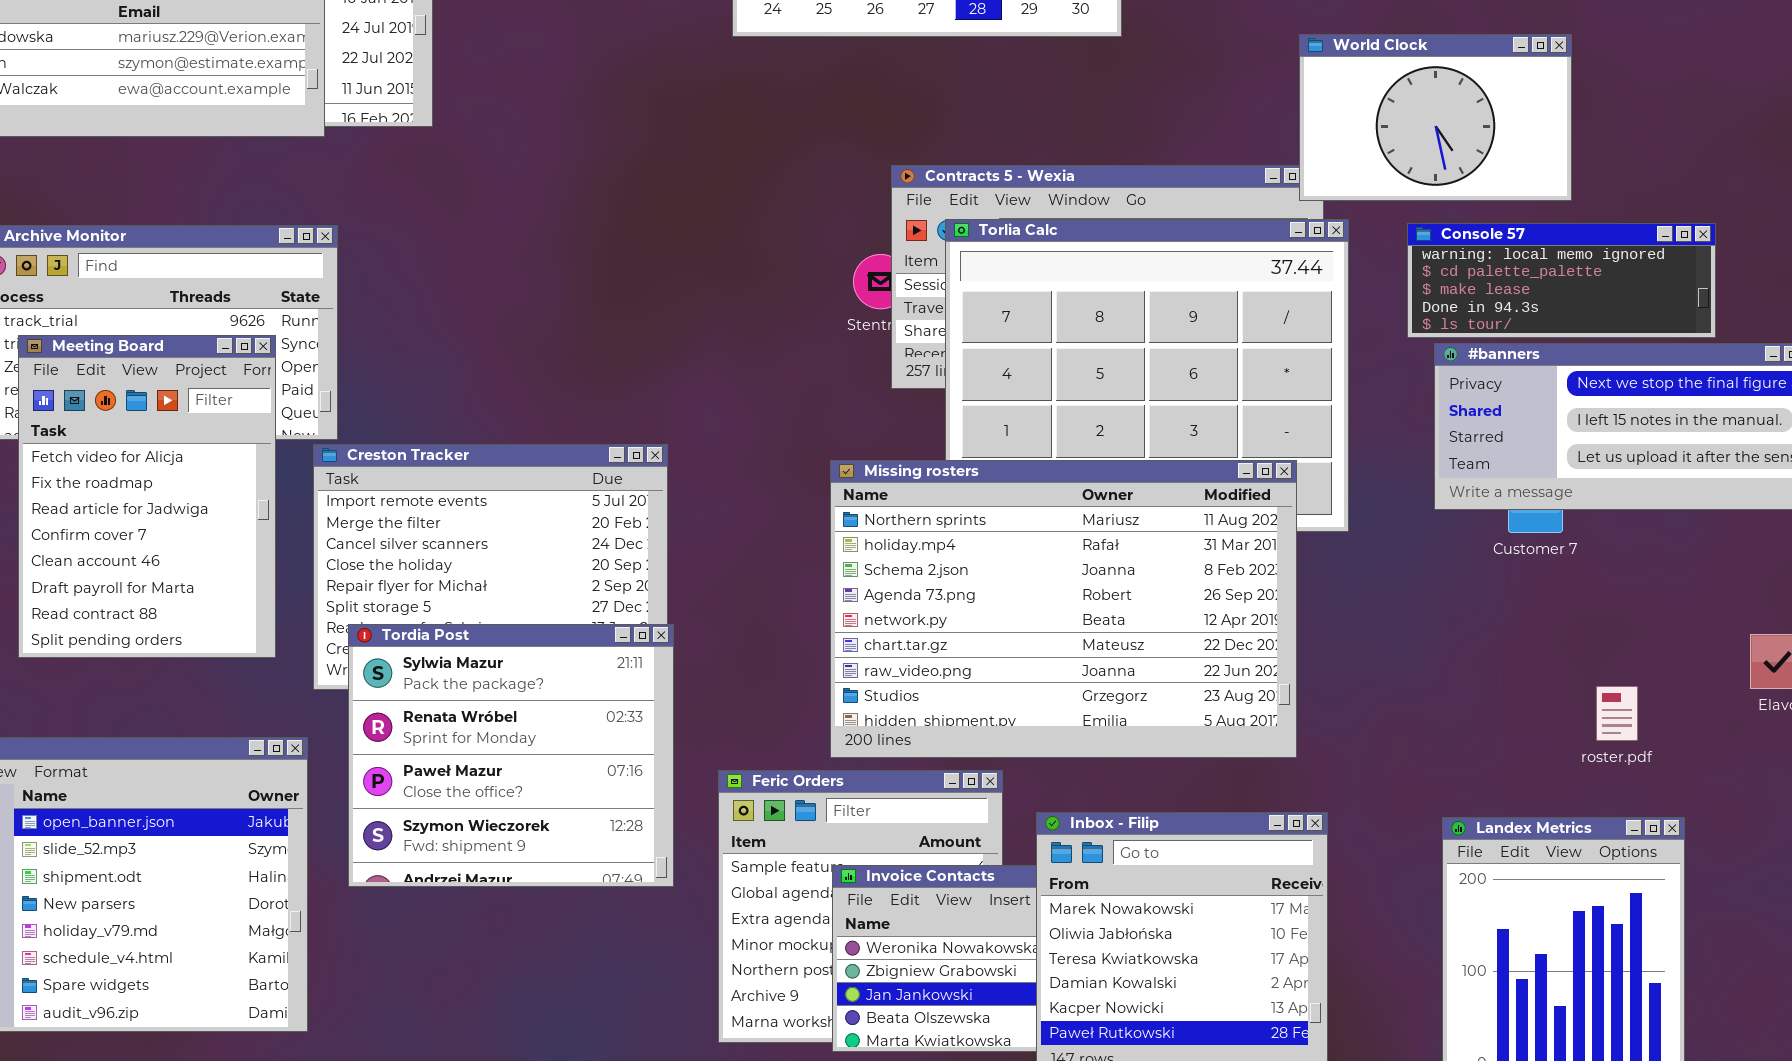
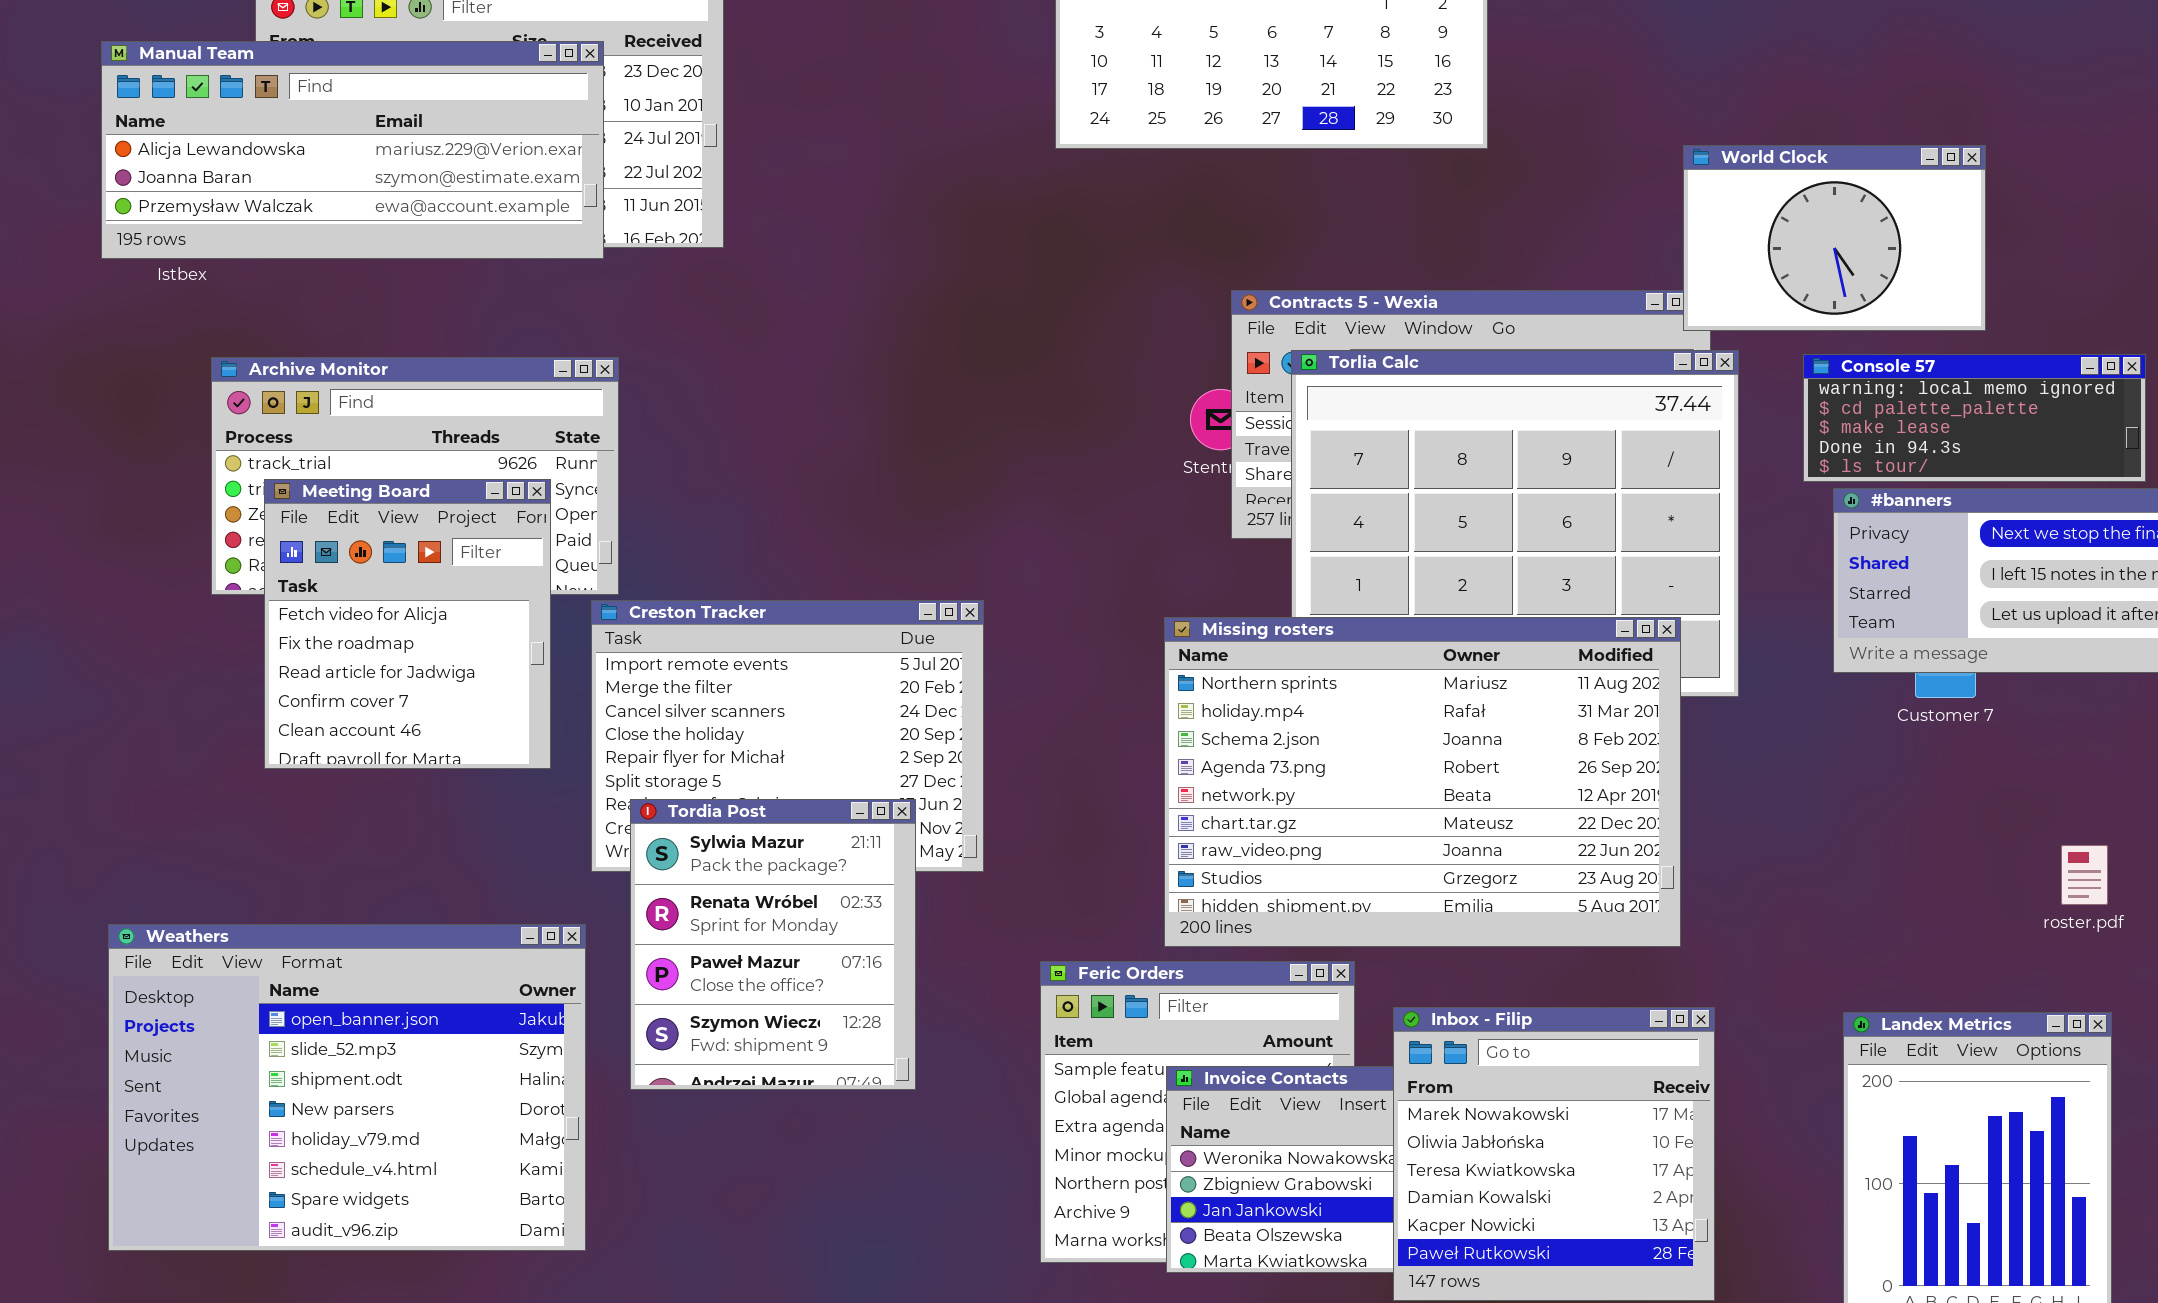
Meeting Board: [18,335,276,658] -> [264,479,551,769], resized
Tordia Post: [348,624,674,887] -> [630,799,916,1090], resized
roster.pdf: [1596,686,1638,741] -> [2061,845,2108,905], moved

